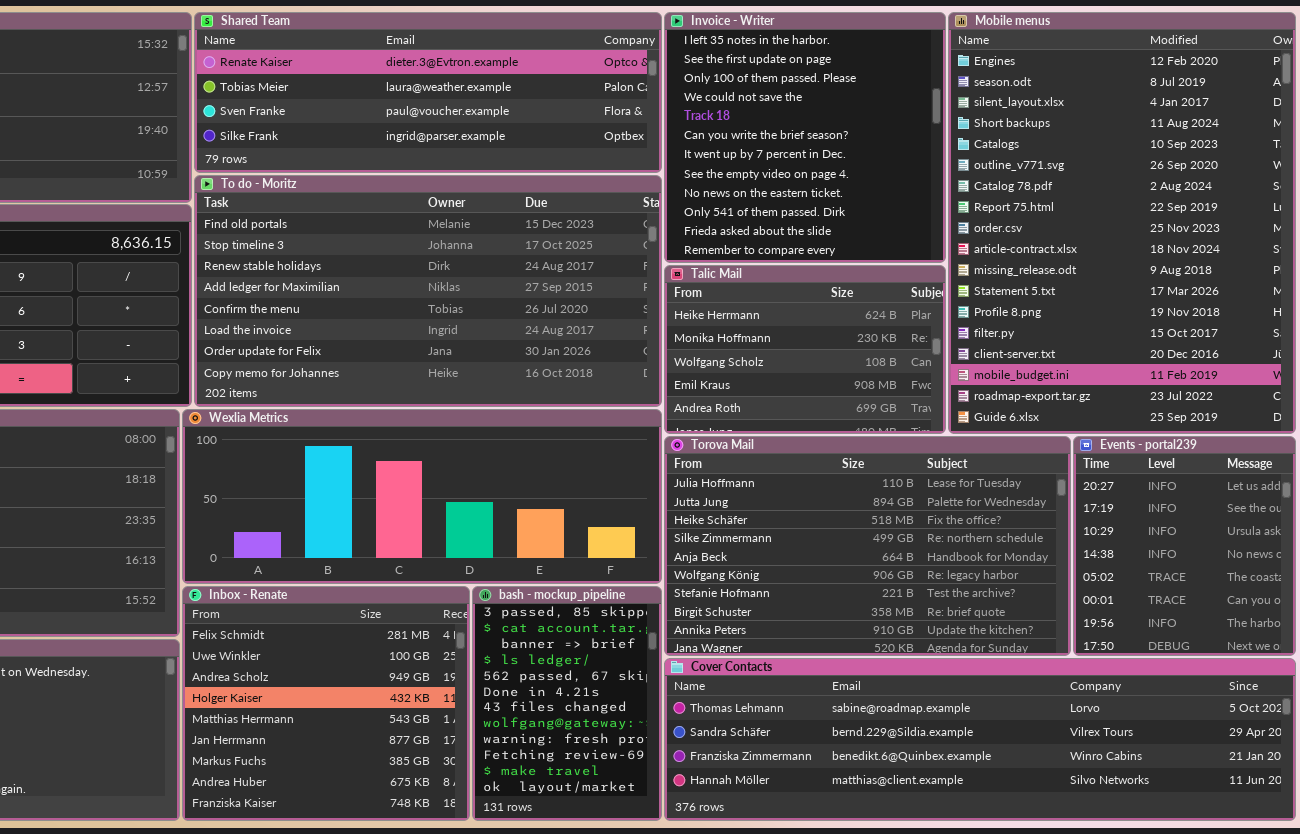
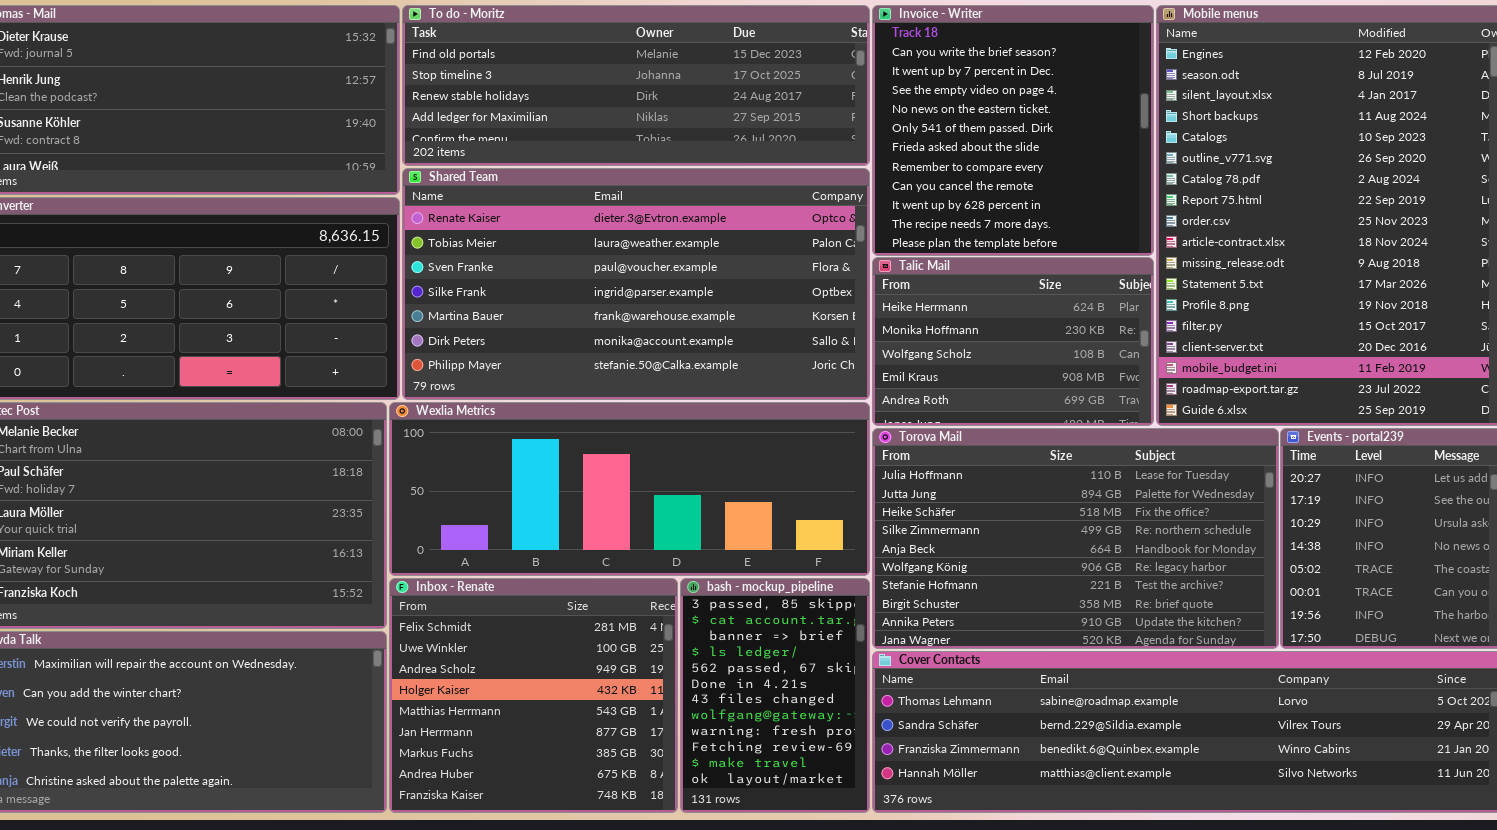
Shared Team: [194,12,662,173] -> [402,168,870,400], moved, resized
Invoice - Writer: [664,12,946,263] -> [872,5,1154,256], scrolled down 4 rows
To do - Moritz: [194,175,662,407] -> [402,5,870,166], moved, resized

